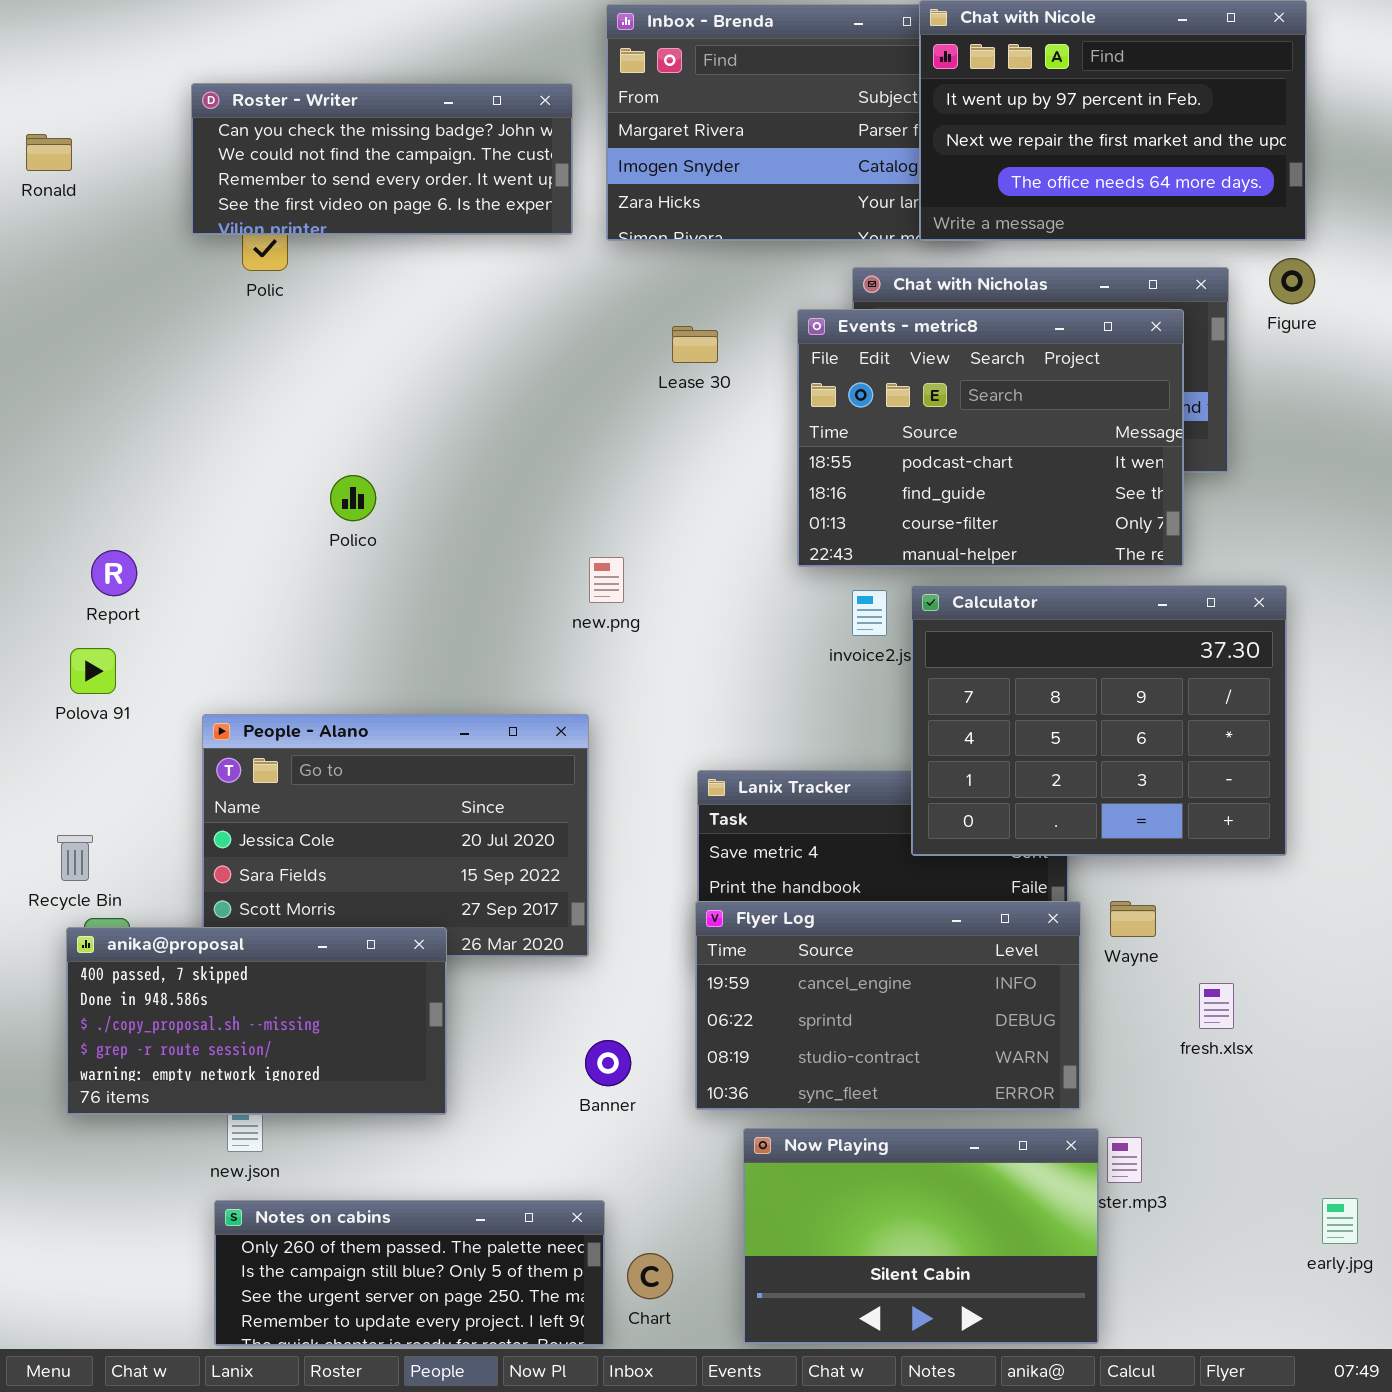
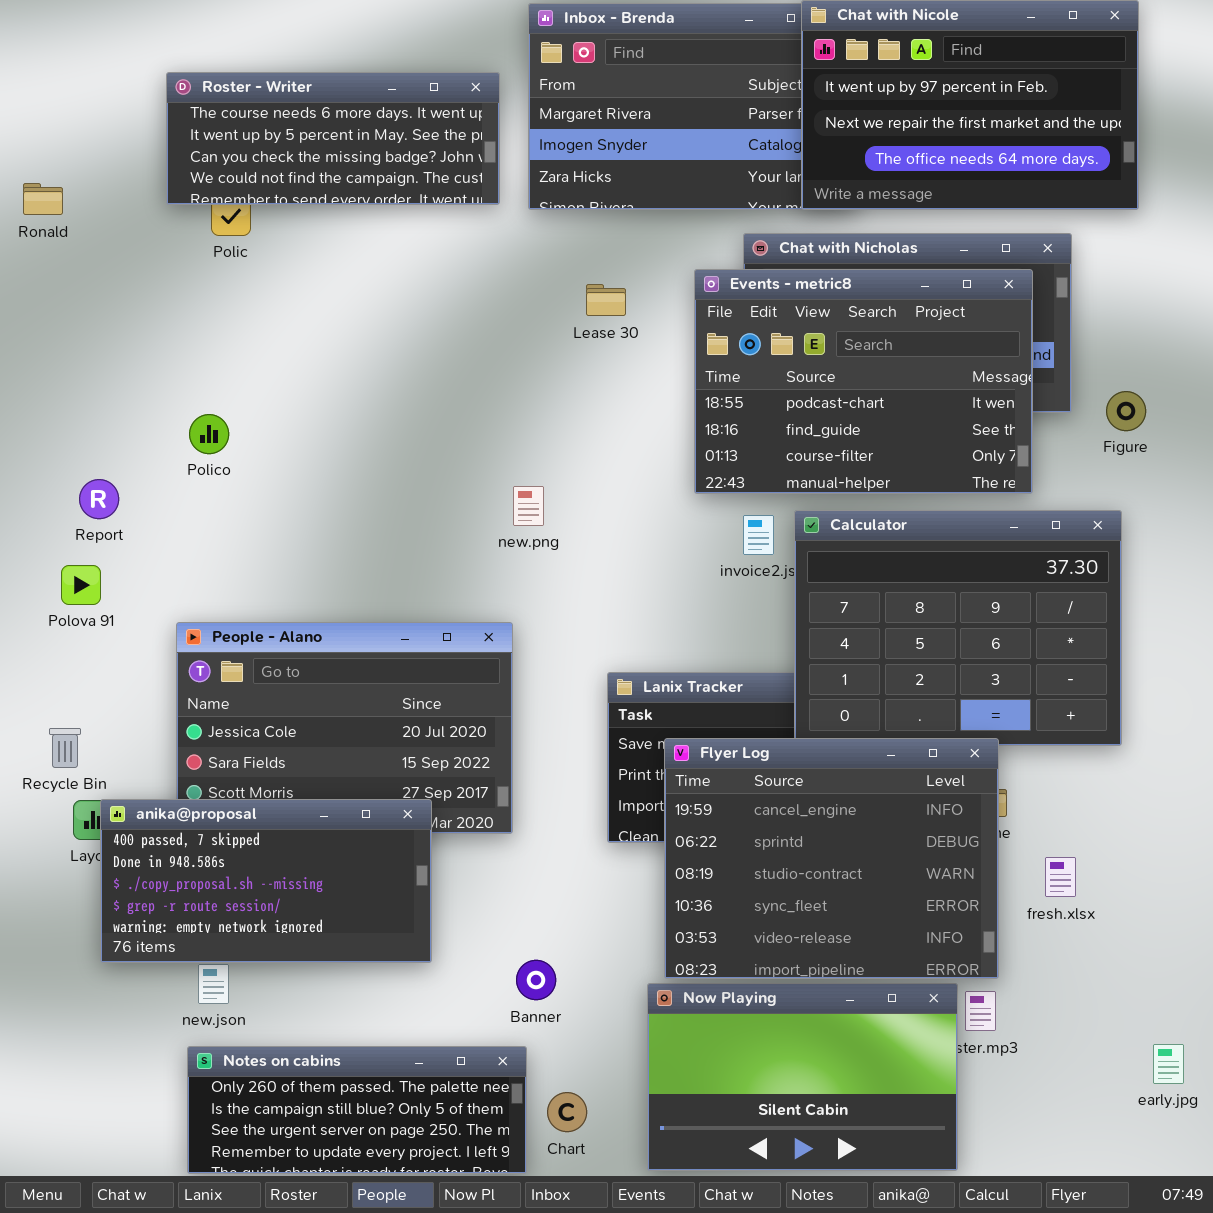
Roster - Writer: [191,83,573,235] -> [166,72,500,205], scrolled up 2 rows
Ronald: [26,134,72,171] -> [23,183,63,215], moved
Figure: [1269,258,1315,304] -> [1106,391,1146,431], moved
Polico: [330,475,376,521] -> [189,414,229,454], moved
Flyer Log: [695,901,1081,1110] -> [664,738,999,979], moved, resized
anika@proposal: [66,927,447,1115] -> [100,799,432,963], moved
Banner: [585,1040,631,1086] -> [516,960,556,1000], moved

